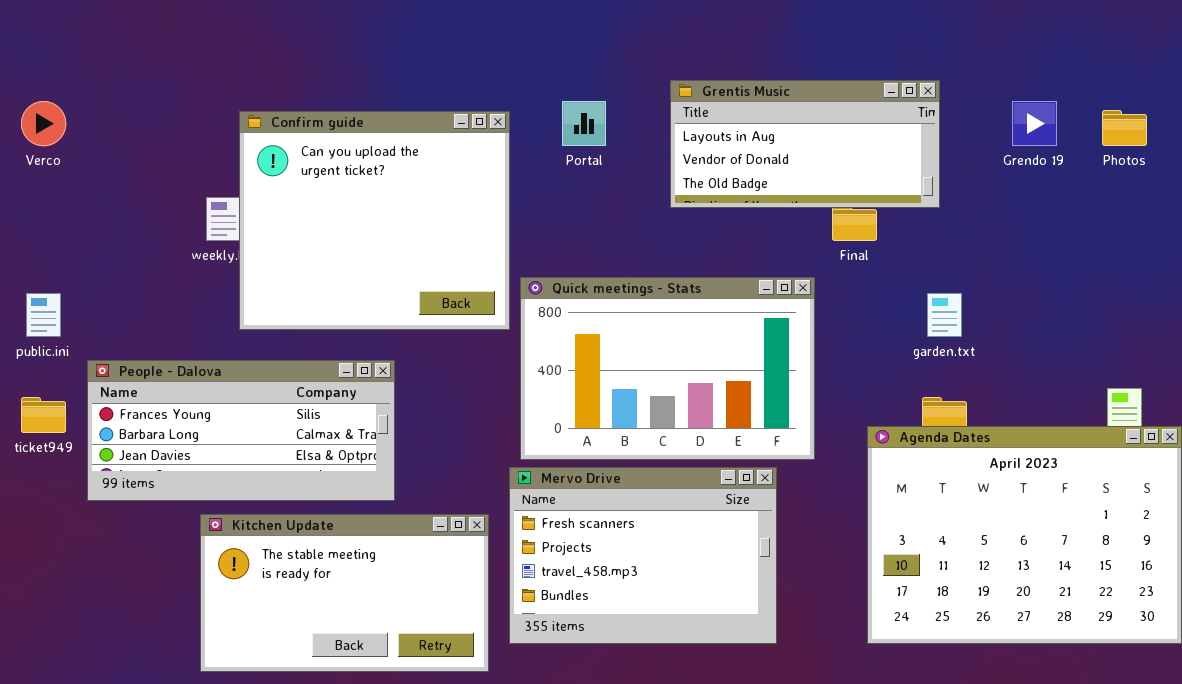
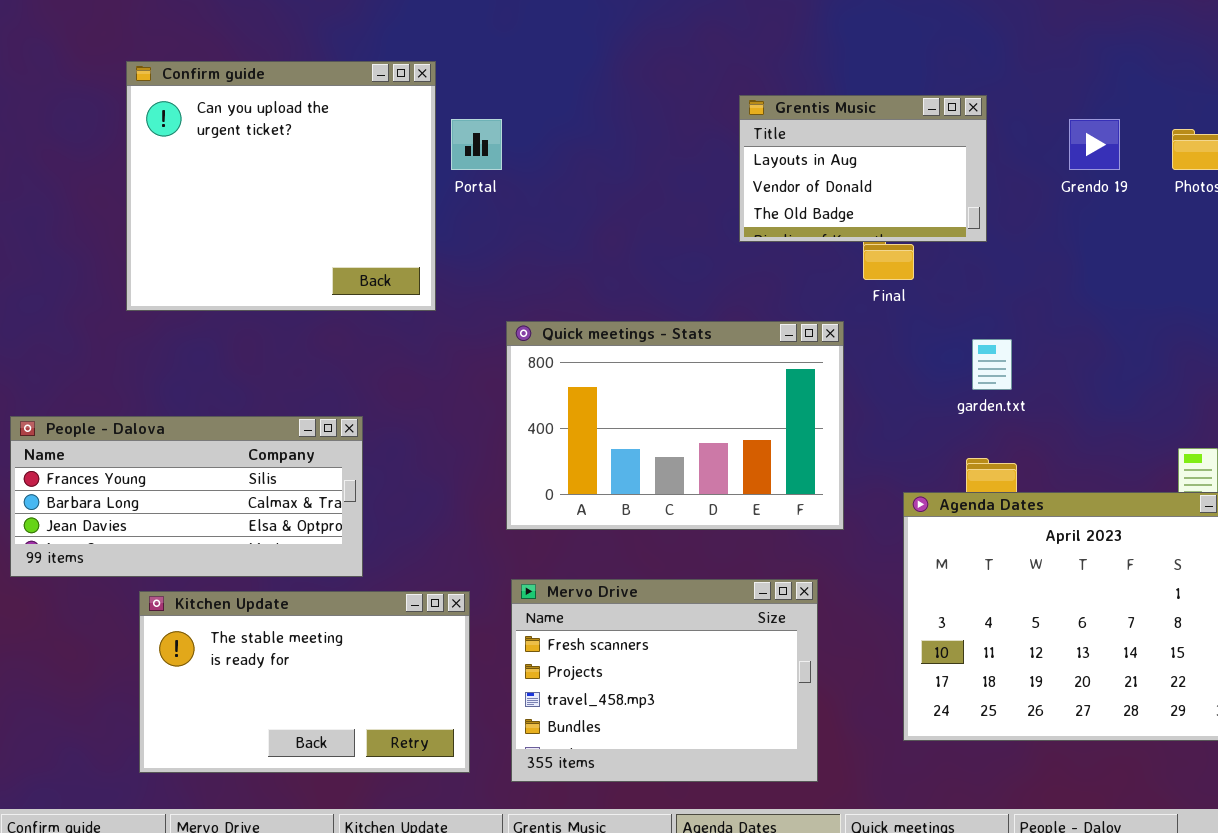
Grentis Music: [670,80,940,208] -> [739,95,987,242], resized
Portal: [562,101,606,146] -> [451,119,502,170], moved
Confirm guide: [239,111,510,330] -> [126,61,436,311], moved
Mervo Drive: [509,467,777,644] -> [511,579,818,782], moved

